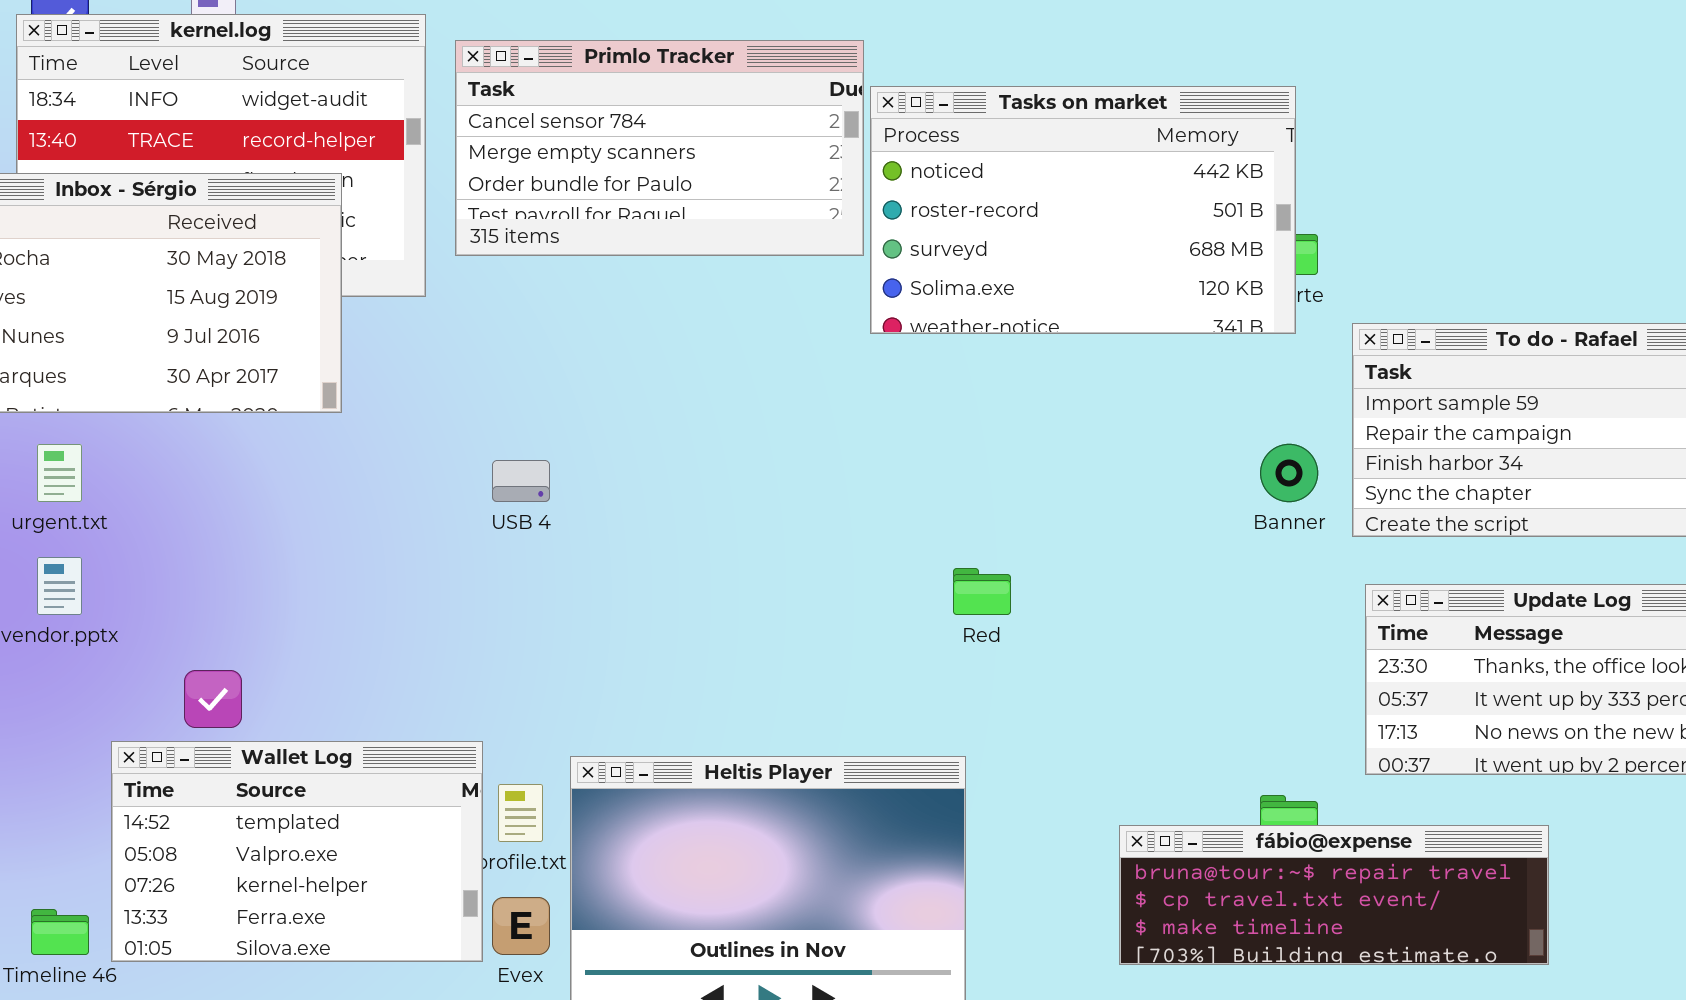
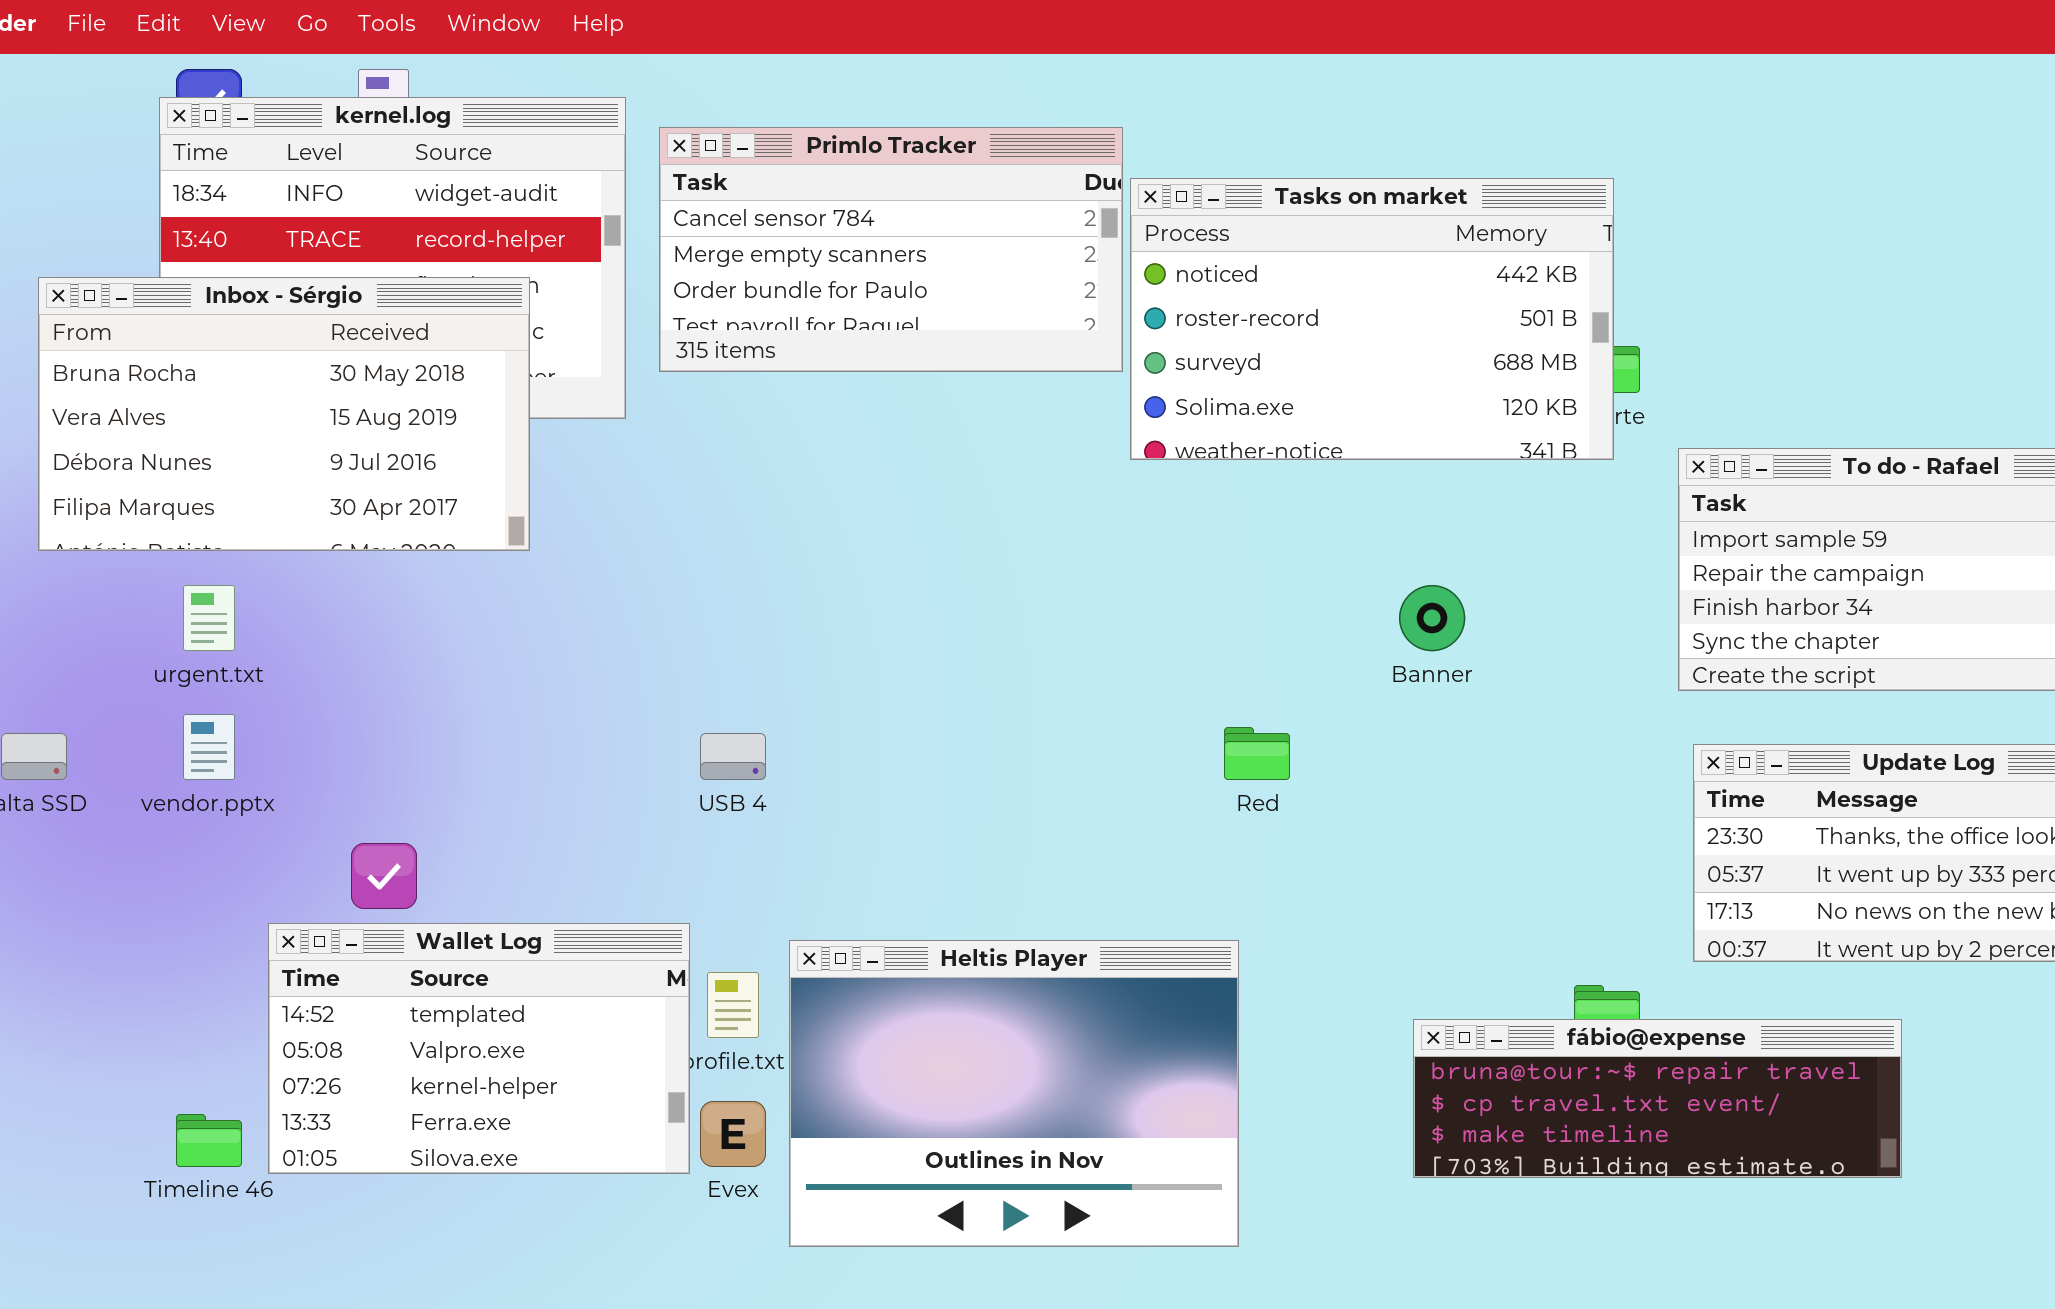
Banner: [1260,444,1318,502] -> [1399,585,1465,651], moved
USB 4: [492,460,550,502] -> [700,733,766,780], moved

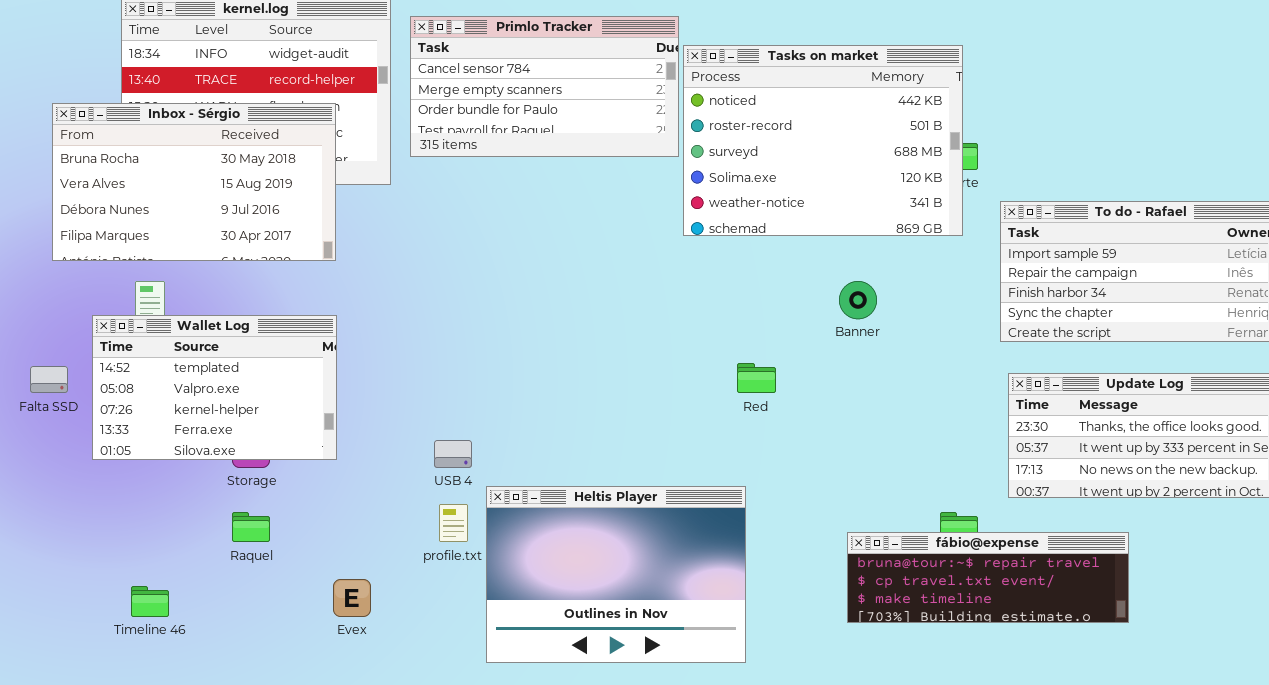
Tasks on market: [1130,178,1614,460] -> [683,45,963,236], resized
USB 4: [700,733,766,780] -> [434,440,472,468], moved
Wallet Log: [268,923,690,1174] -> [92,315,337,460], moved
Evex: [700,1101,766,1167] -> [333,579,371,617], moved

